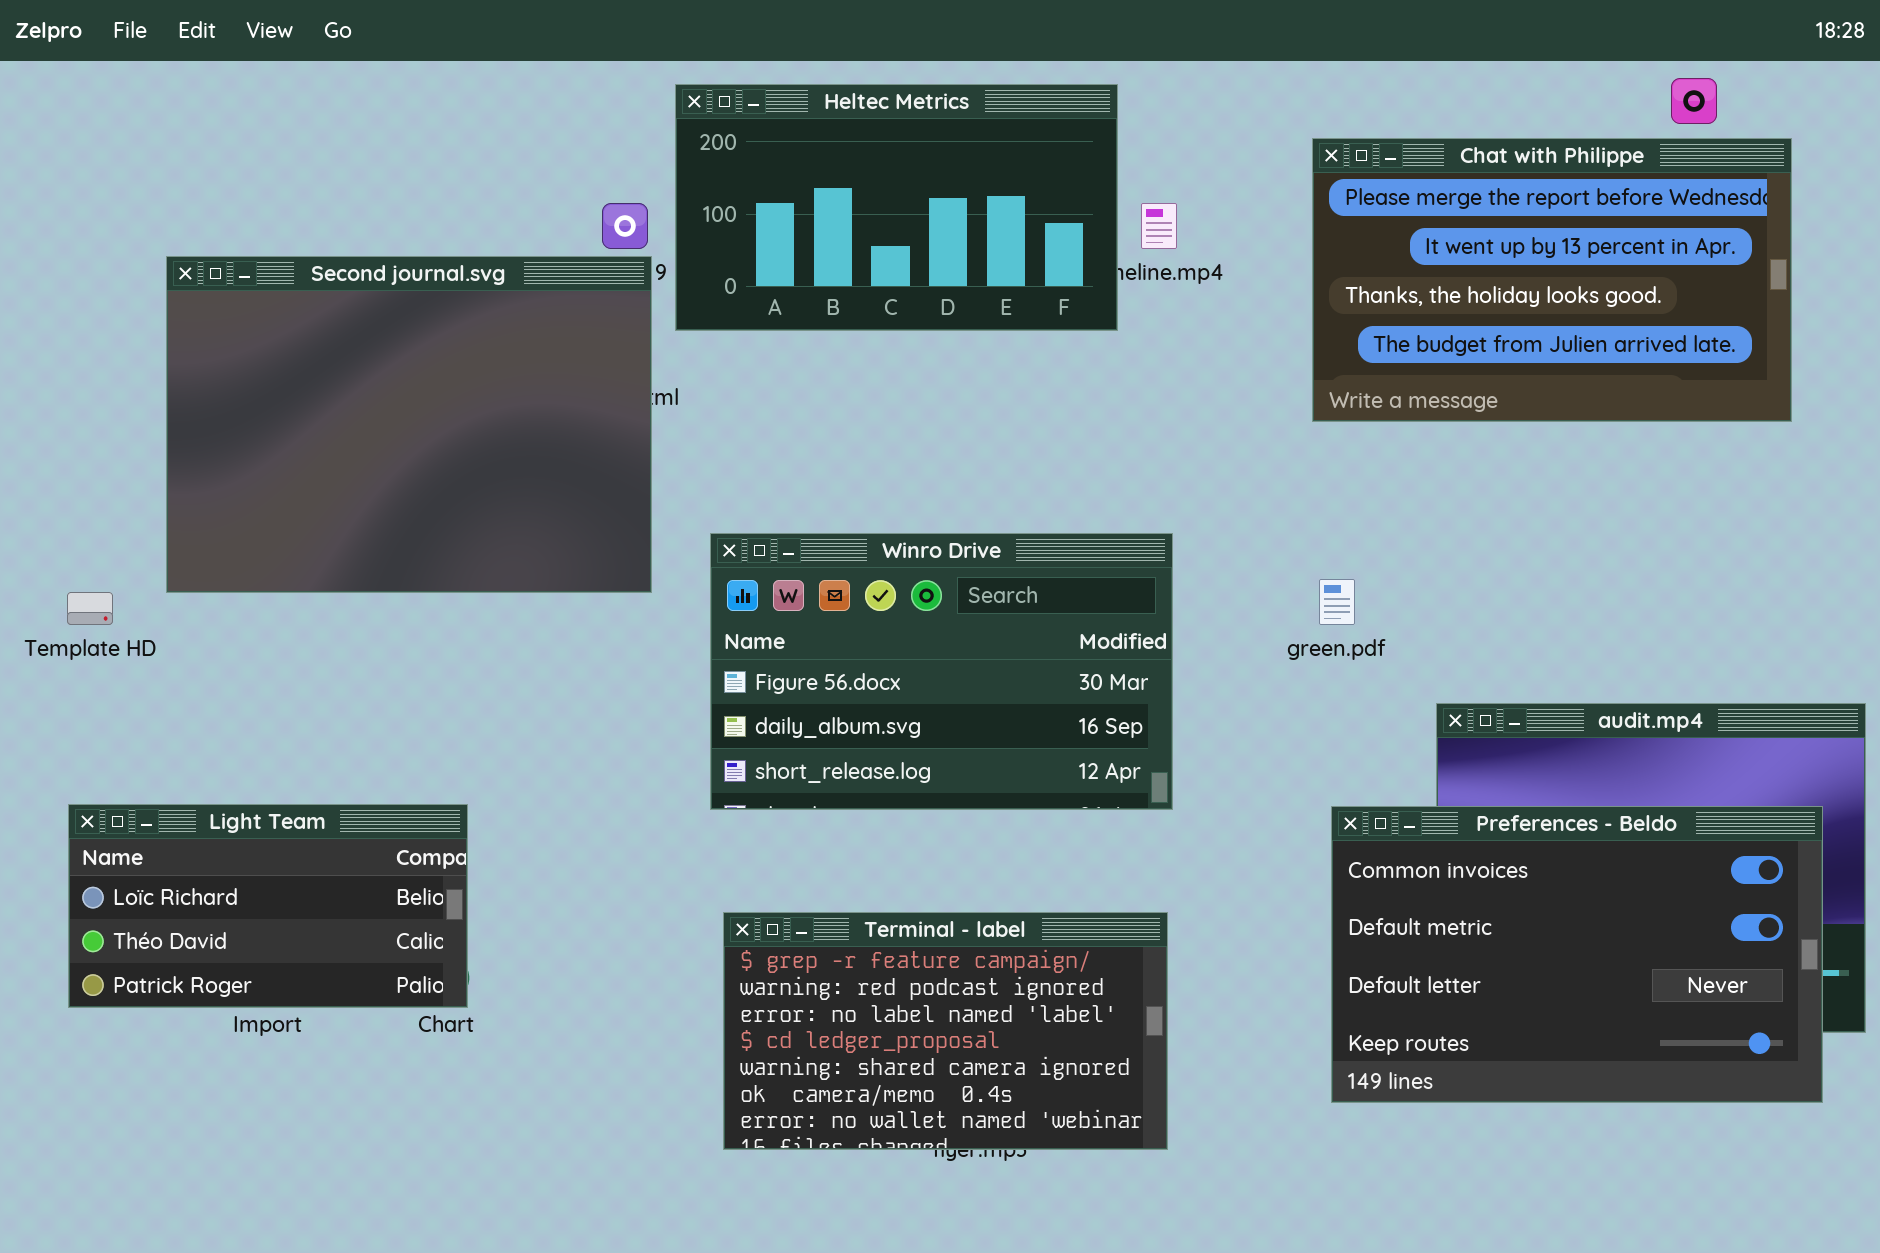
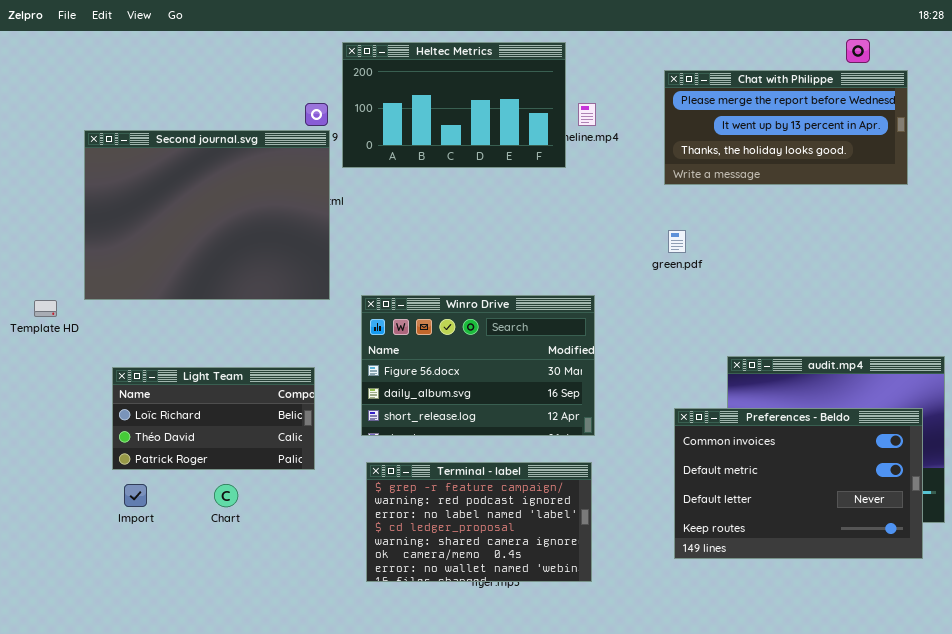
Chat with Philippe: [1312,138,1792,422] -> [664,70,908,185], resized
Winro Drive: [710,533,1173,810] -> [361,295,595,436], moved
green.pdf: [1319,579,1355,625] -> [668,230,686,253], moved
Light Team: [68,804,468,1008] -> [112,367,315,470], moved

